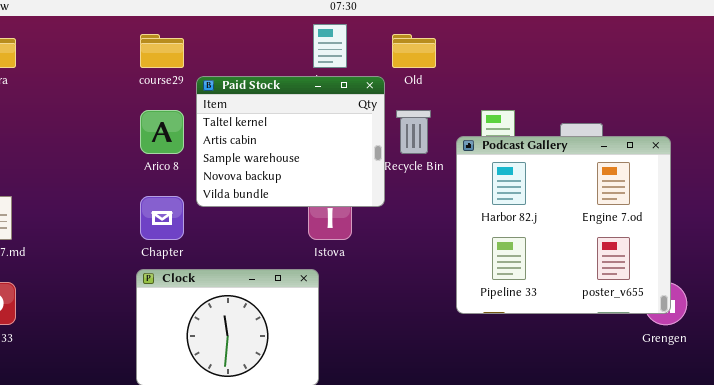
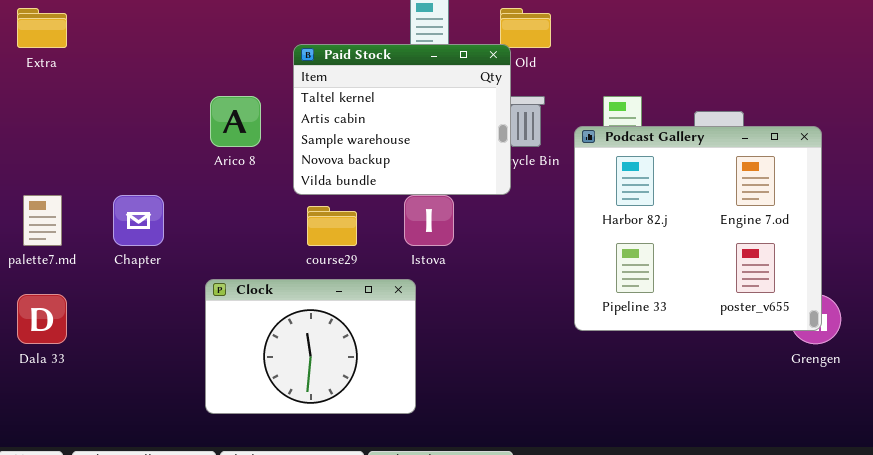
course29: [140,34,184,68] -> [307,206,357,246], moved
Paid Stock: [196,76,385,207] -> [293,44,511,195], moved
Chapter: [140,196,184,240] -> [113,195,164,246], moved

